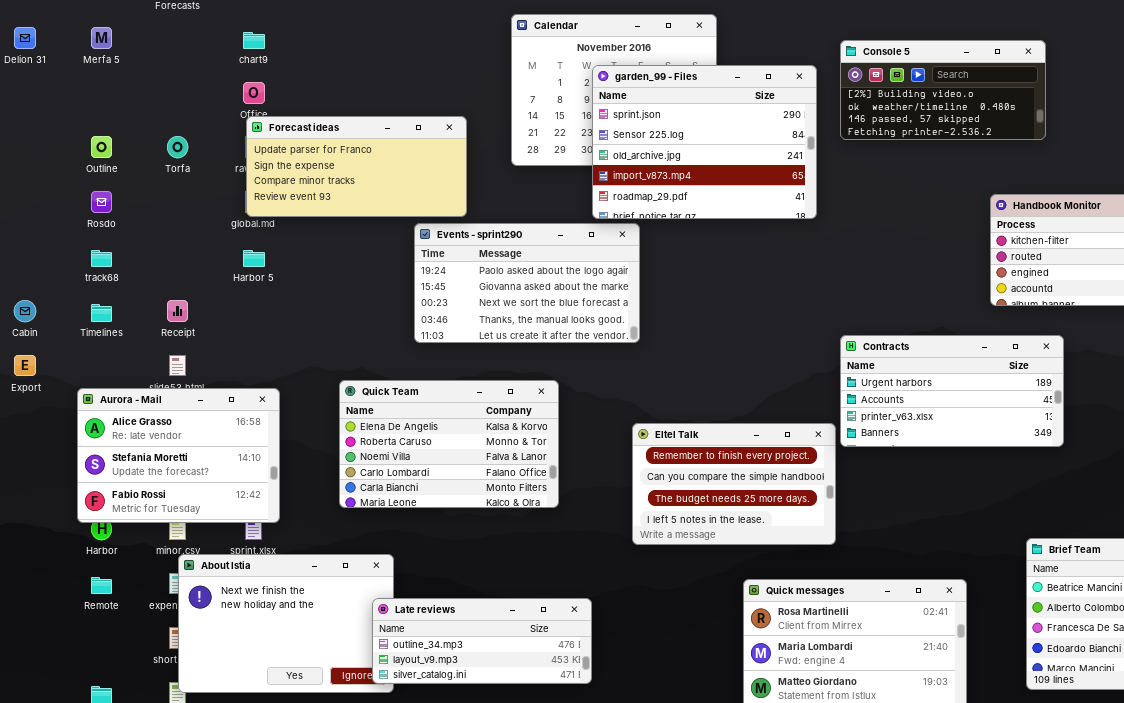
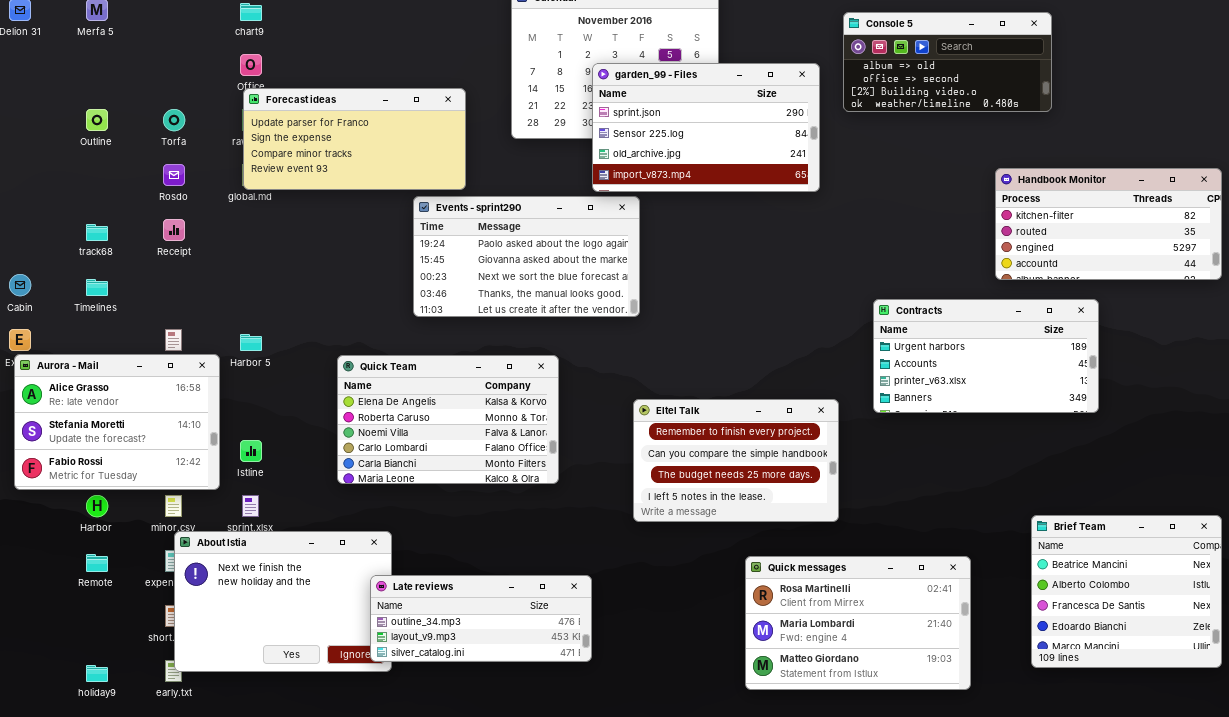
Console 5: [840,40,1046,140] -> [843,12,1052,112], scrolled up 2 rows
garden_99 - Files: [592,65,817,219] -> [592,63,820,192], resized
Rosdo: [91,191,112,213] -> [163,164,185,186], moved
Harbor 5: [243,250,265,267] -> [240,334,262,351], moved
Receipt: [167,300,188,322] -> [163,219,185,241], moved
Contracts: [840,335,1064,447] -> [873,299,1099,413], moved
Aurora - Mail: [77,388,280,523] -> [14,354,220,490], moved

